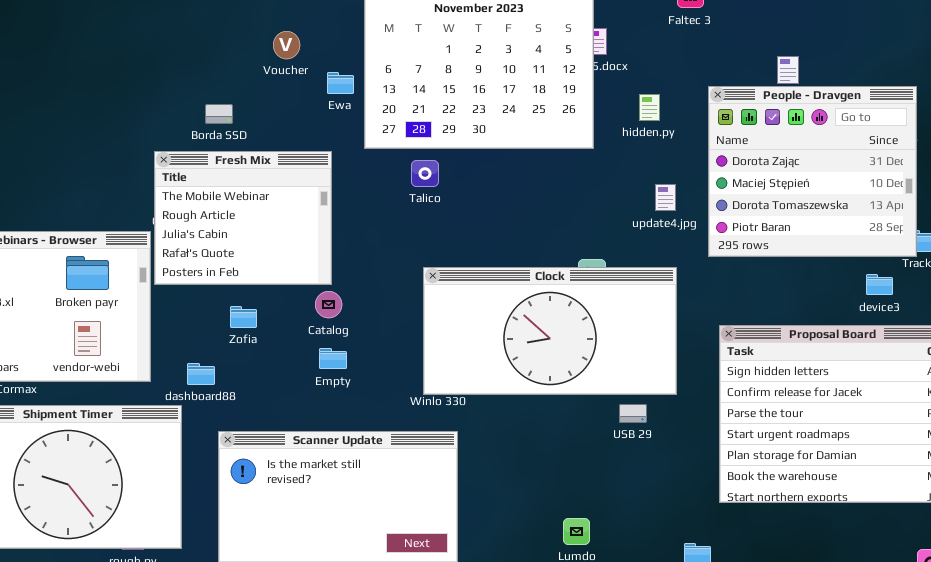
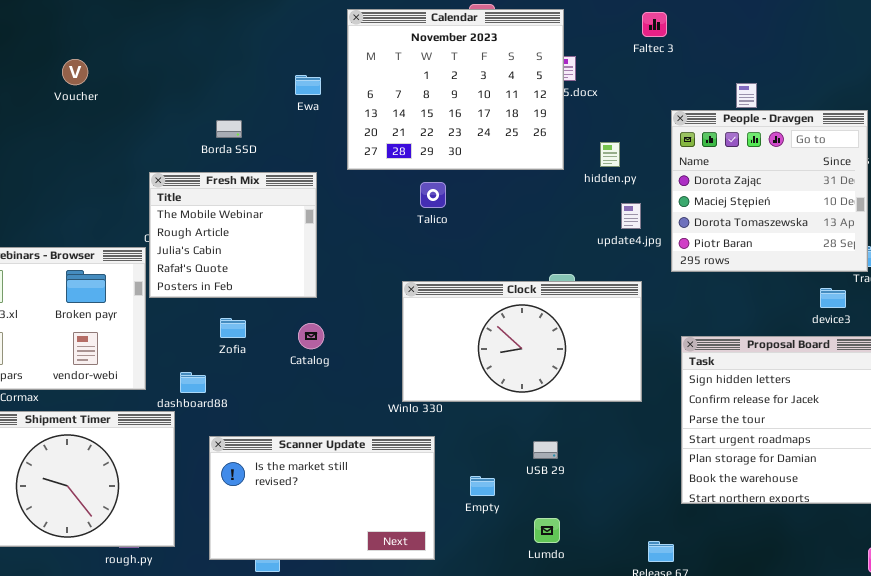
Voucher: [273,31,300,59] -> [62,59,88,85], moved
Ewa: [327,72,354,94] -> [295,75,321,95], moved
hidden.py: [639,94,660,121] -> [600,142,620,167], moved
Borda SSD: [205,104,233,124] -> [216,120,242,138], moved
Talico: [411,160,439,187] -> [420,182,446,208], moved
Catalog: [315,291,342,318] -> [298,323,324,349], moved
Empty: [319,348,347,369] -> [470,476,495,496], moved
USB 29: [619,404,647,423] -> [533,441,558,459], moved

